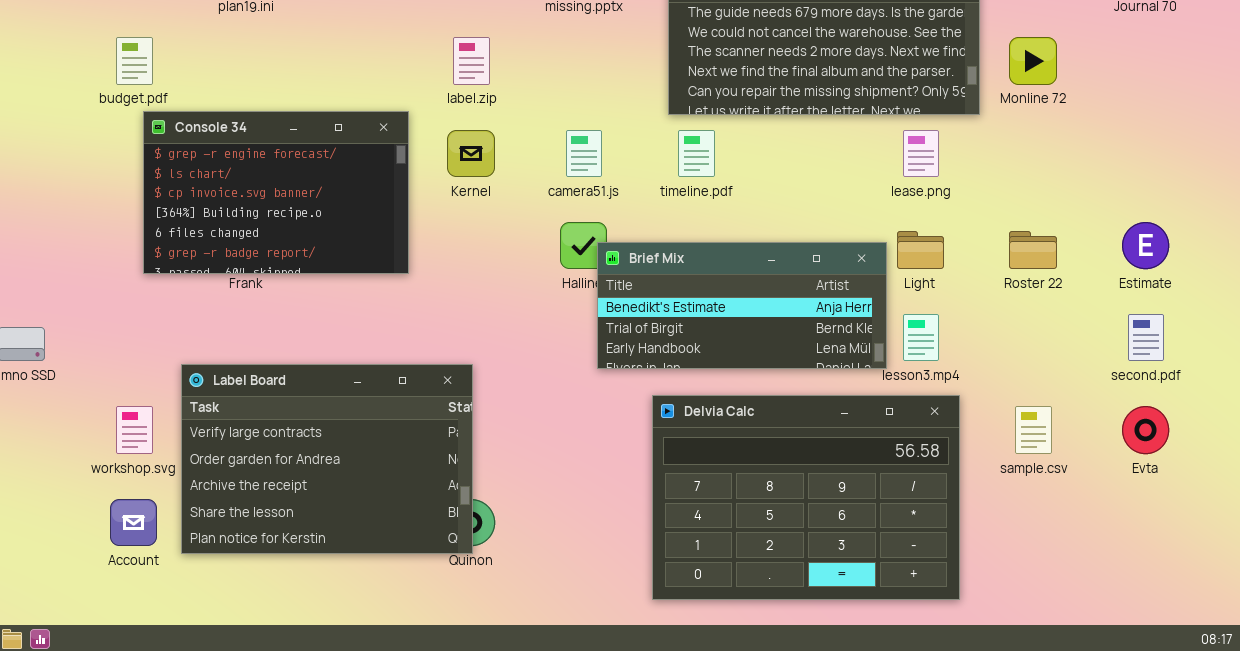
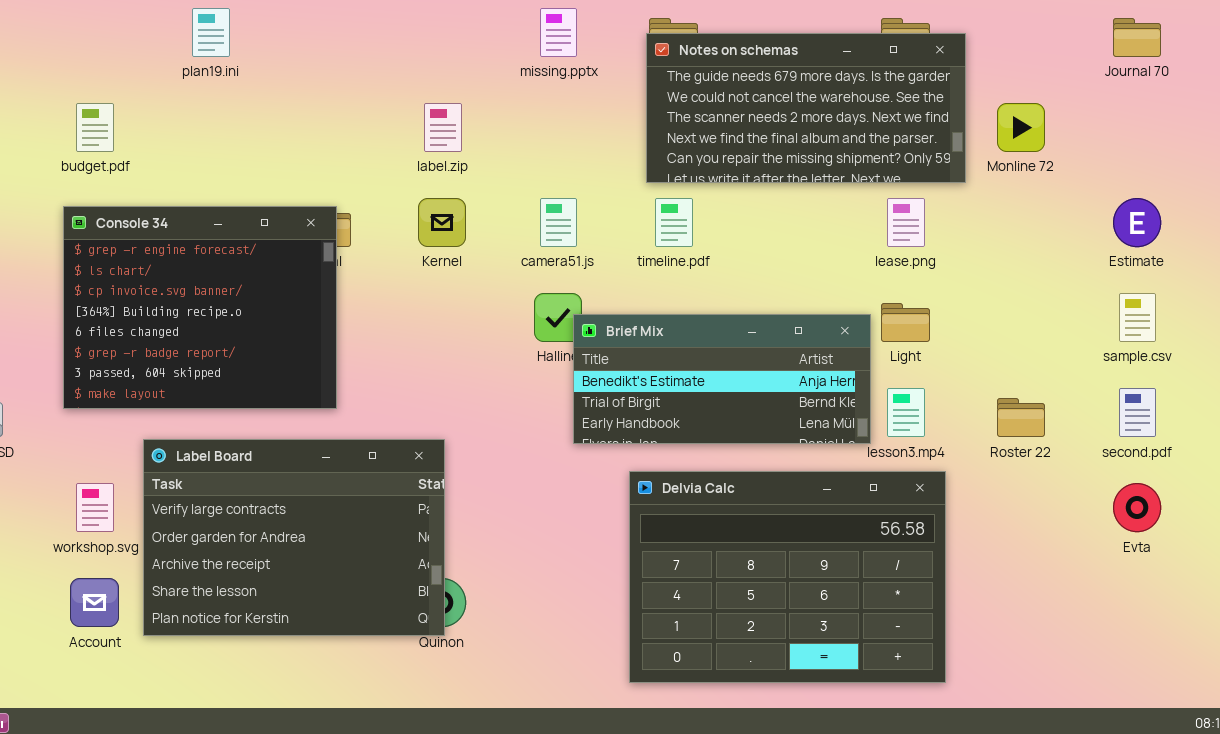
Console 34: [143,111,409,274] -> [63,206,337,409], moved, resized
Estimate: [1122,222,1169,269] -> [1113,198,1161,247], moved
Roster 22: [1009,231,1057,269] -> [997,398,1045,437], moved
sample.csv: [1015,406,1052,454] -> [1119,293,1156,342], moved

